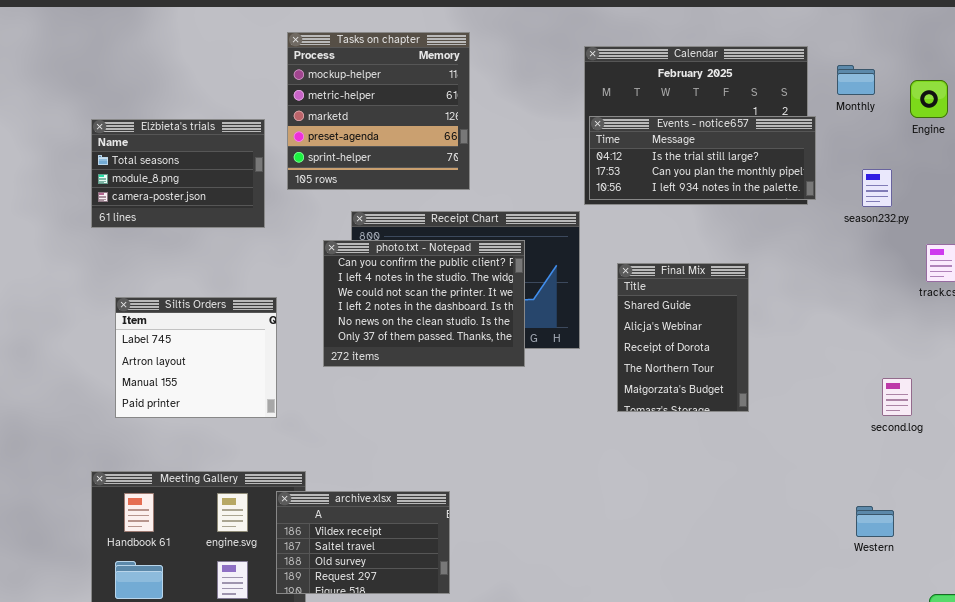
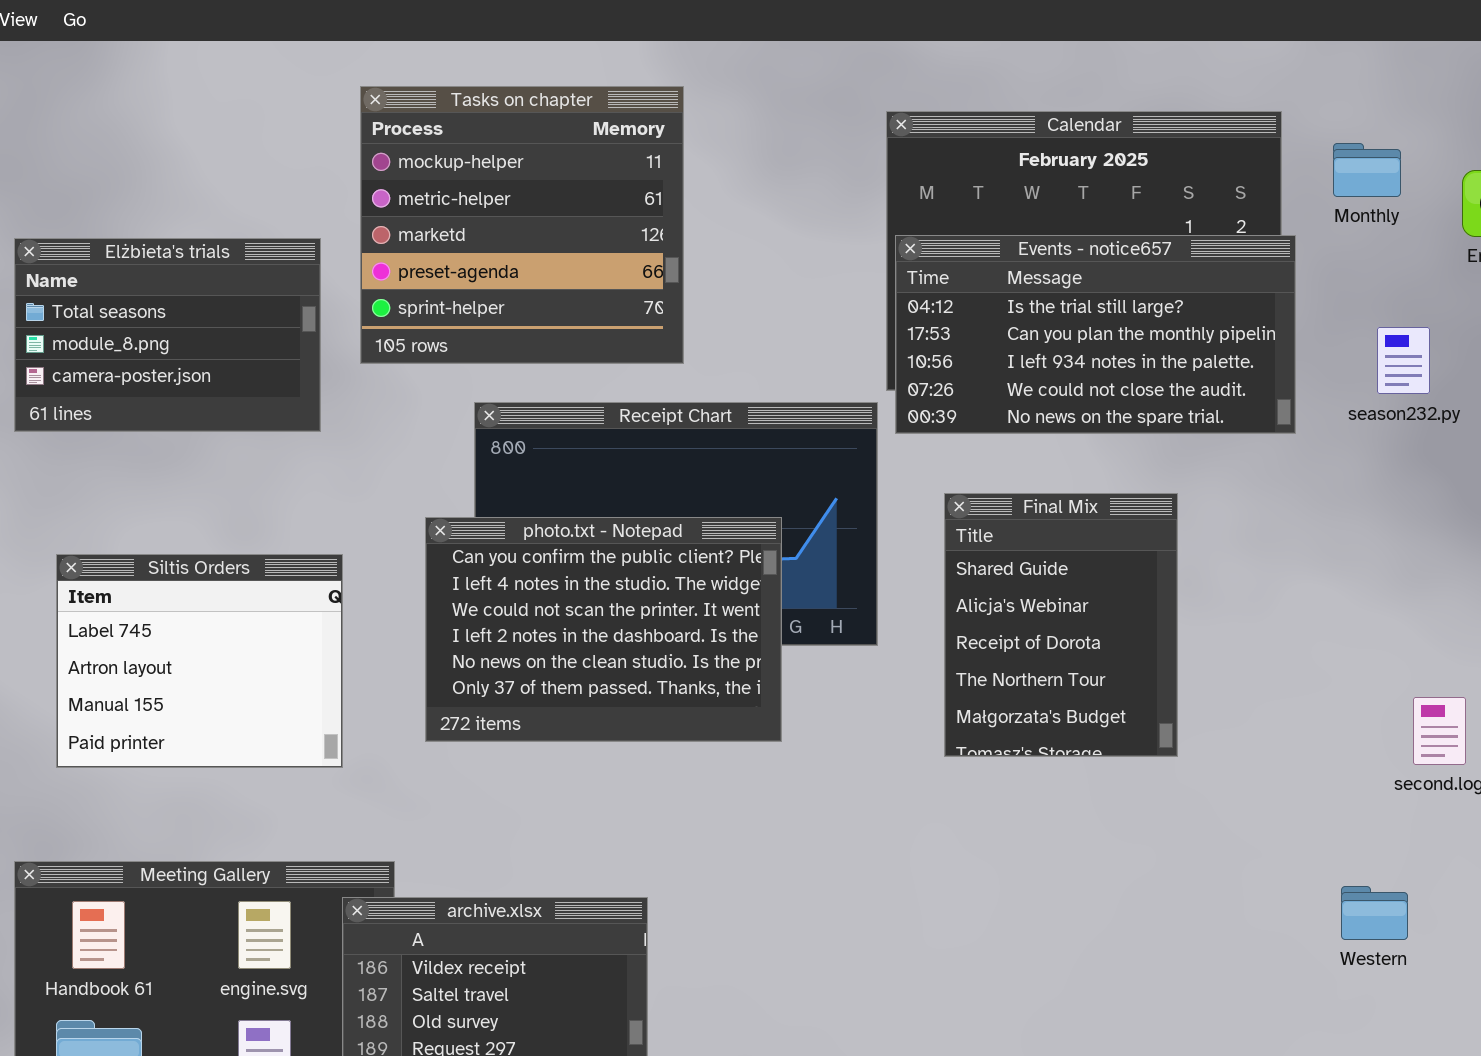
Events - notice657: [589,116,816,200] -> [895,235,1296,434], resized
photo.txt - Notepad: [323,240,525,367] -> [425,517,782,742], moved
Western: [856,506,894,537] -> [1341,886,1408,940], moved

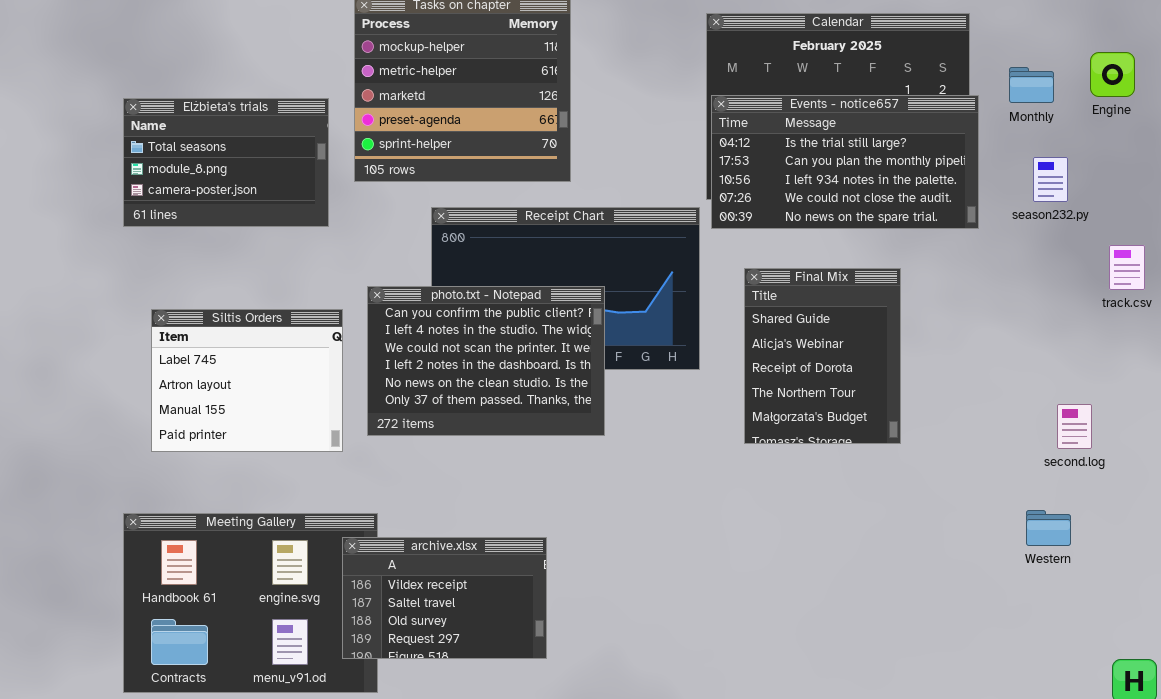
Monthly: [1333,143,1401,197] -> [1009,67,1054,103], moved
photo.txt - Notepad: [425,517,782,742] -> [367,286,605,436], moved
Western: [1341,886,1408,940] -> [1026,510,1071,546], moved

